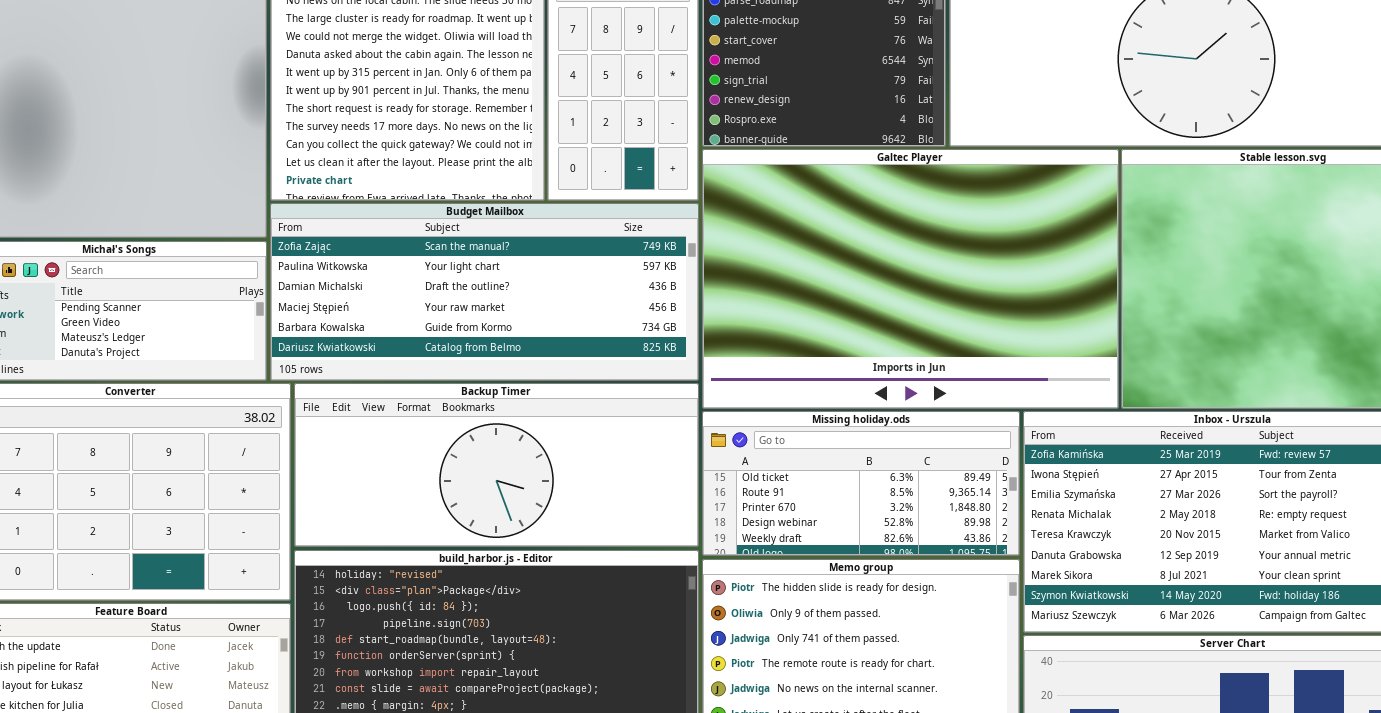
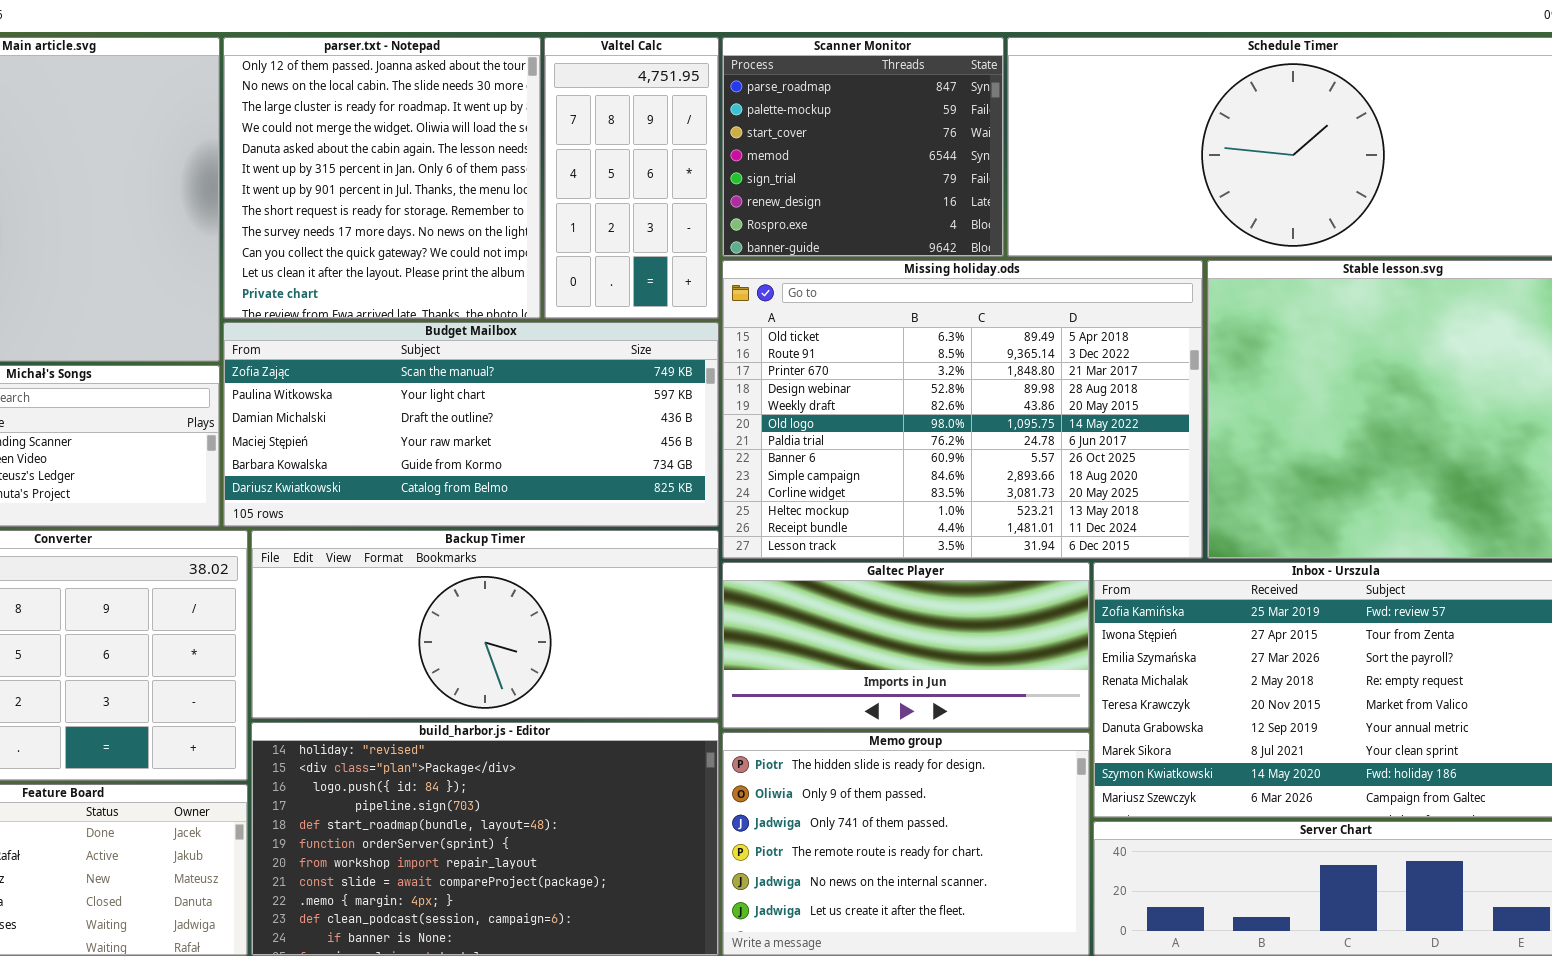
Galtec Player: [702,149,1119,409] -> [722,562,1090,729], moved, resized
Missing holiday.ods: [702,411,1020,556] -> [722,260,1203,559], moved, resized

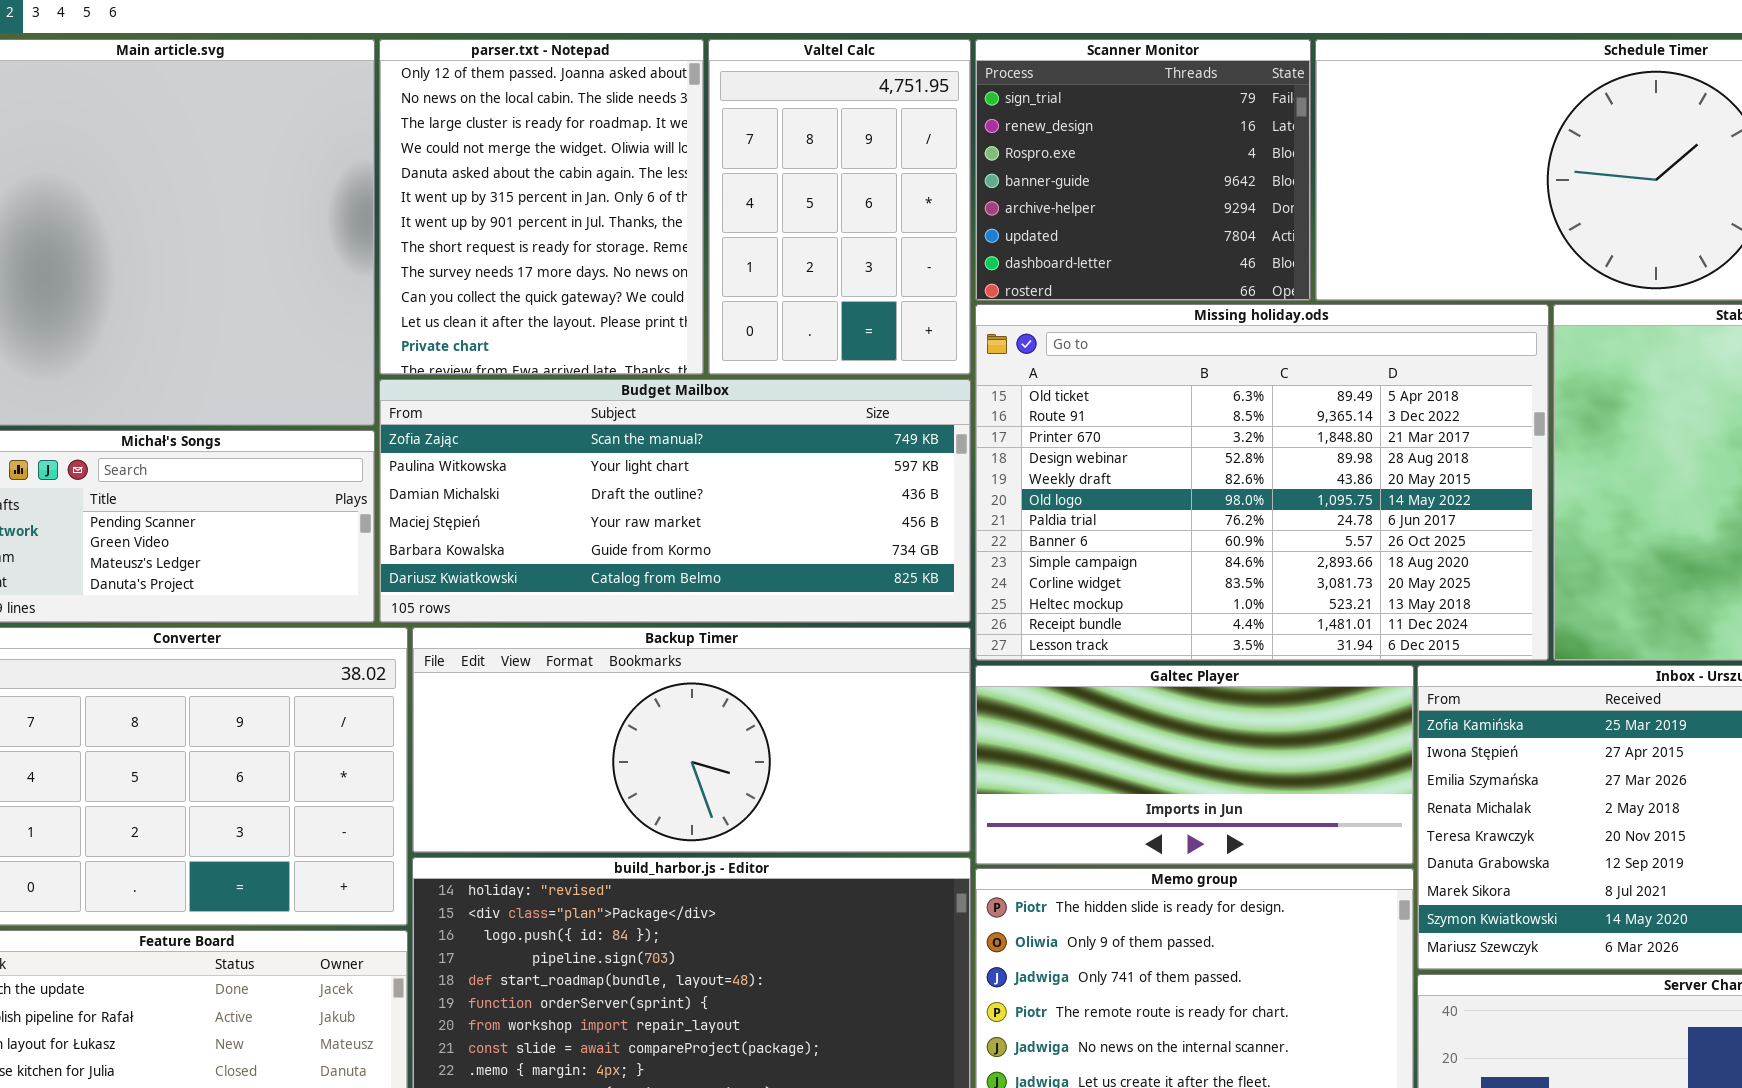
parser.txt - Notepad: [223,37,541,319] -> [379,39,704,375], resized
Valtel Calc: [544,37,719,319] -> [708,39,971,375], resized
Scanner Monitor: [722,37,1004,257] -> [975,39,1311,301], scrolled down 4 rows

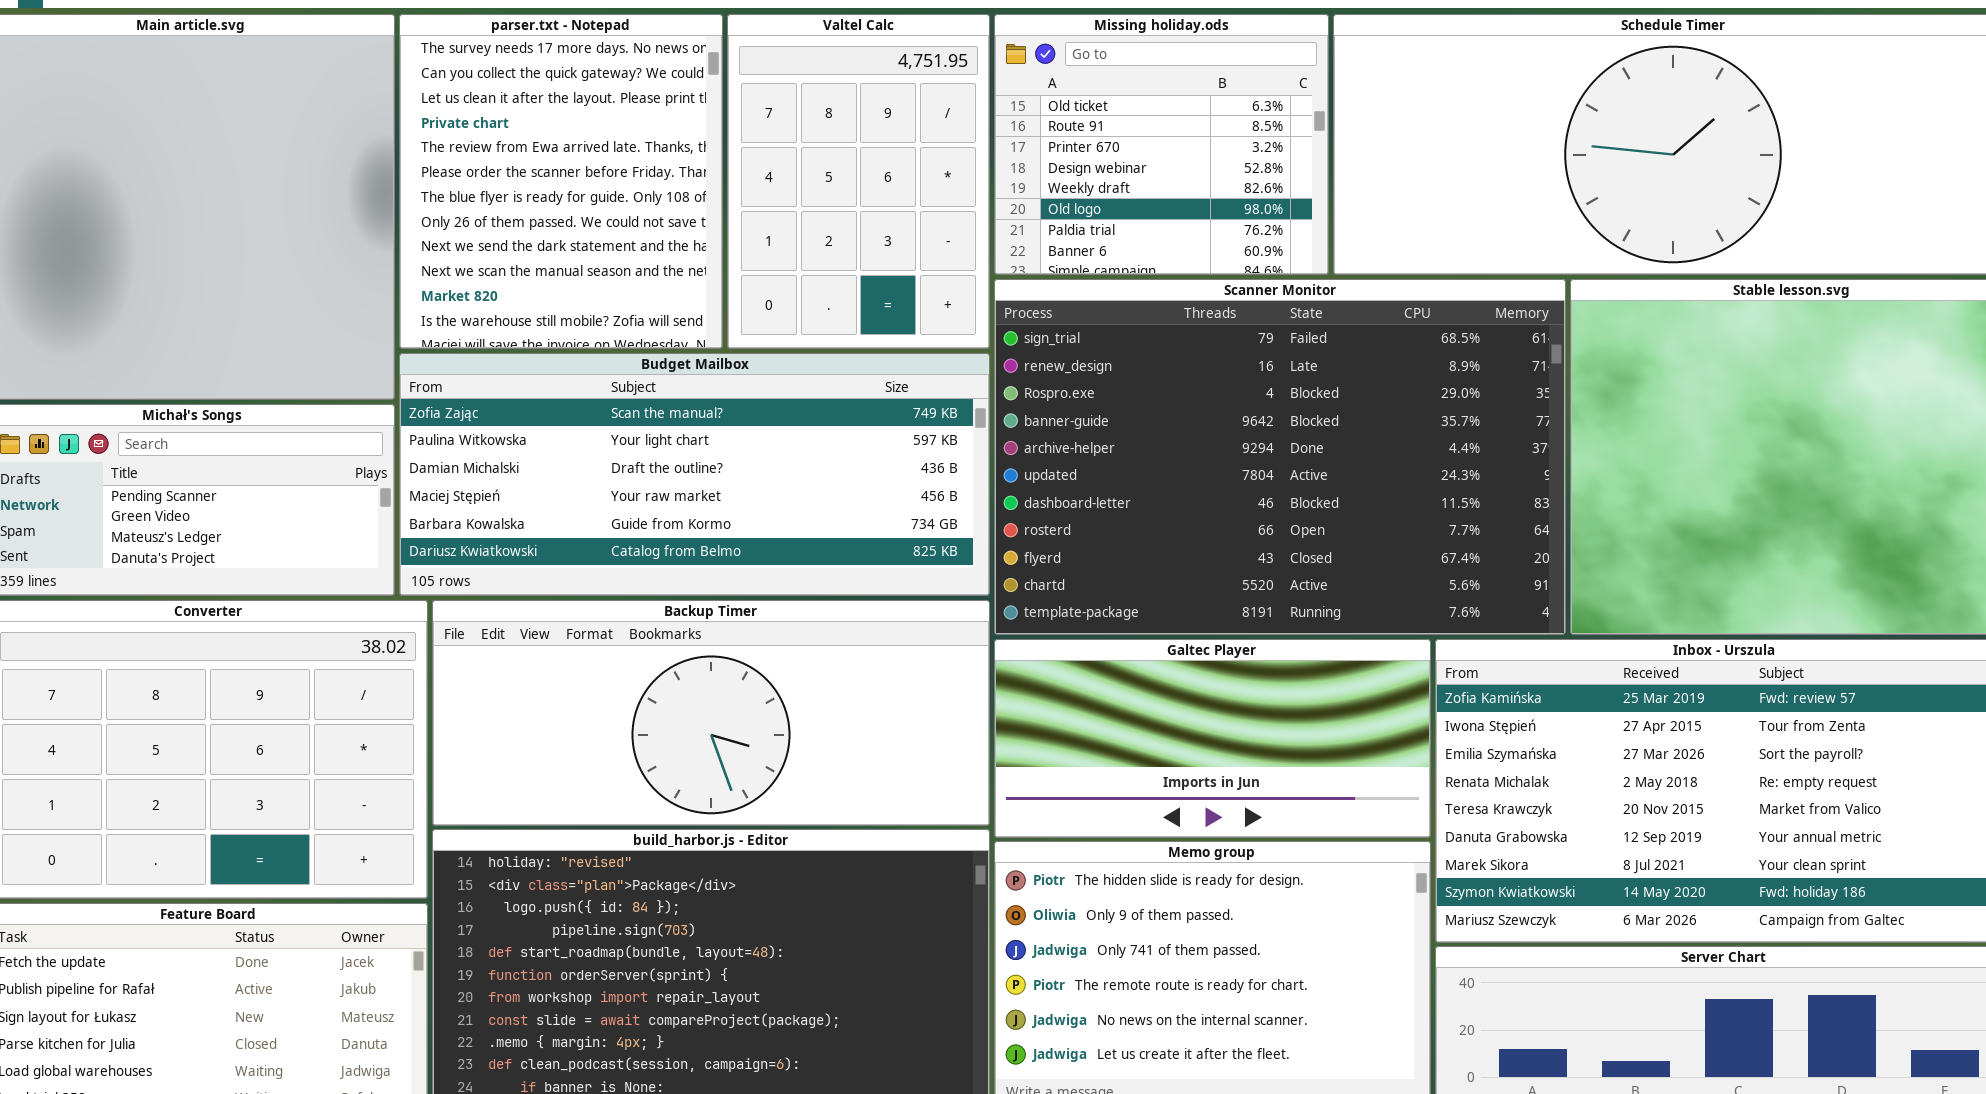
parser.txt - Notepad: [379,39,704,375] -> [399,14,723,349], scrolled down 8 rows
Scanner Monitor: [975,39,1311,301] -> [994,279,1566,635], moved, resized
Missing holiday.ods: [975,304,1549,661] -> [994,14,1329,275], moved, resized

